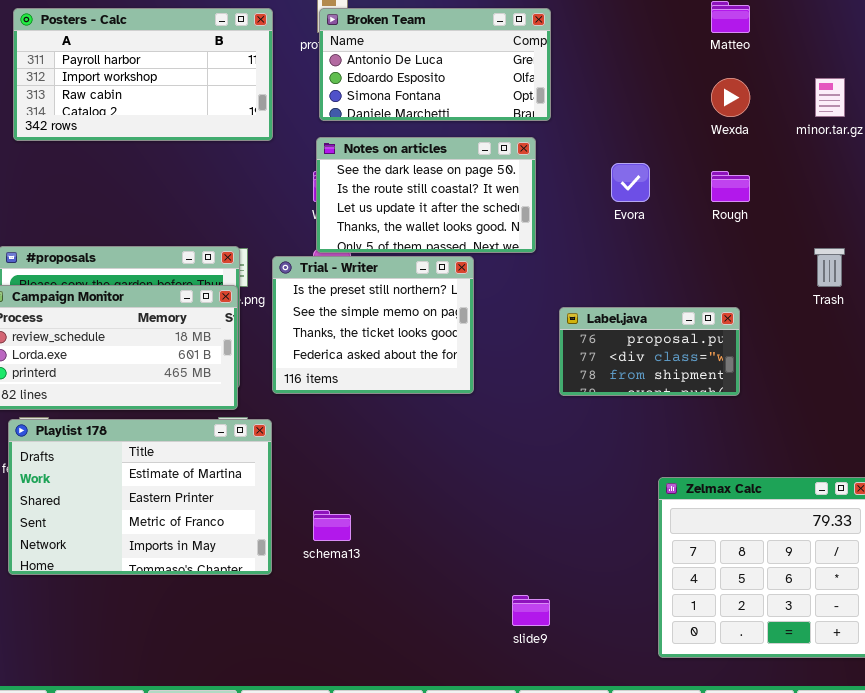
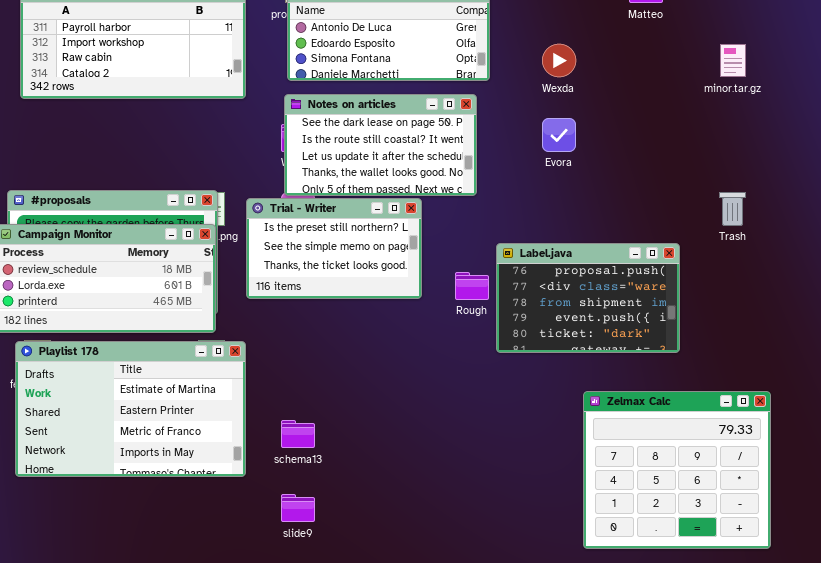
Wexda: [711,78,750,117] -> [542,44,576,77], moved
Rough: [711,171,750,202] -> [455,272,489,300], moved
Trial - Writer: [272,256,474,394] -> [246,198,422,299], resized
Label.java: [559,307,740,396] -> [496,243,680,353], resized
slide9: [512,595,550,626] -> [281,494,315,522], moved

